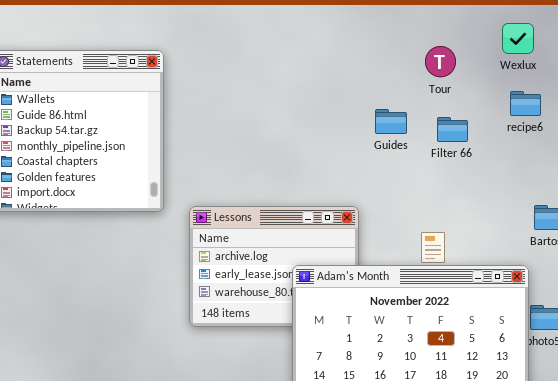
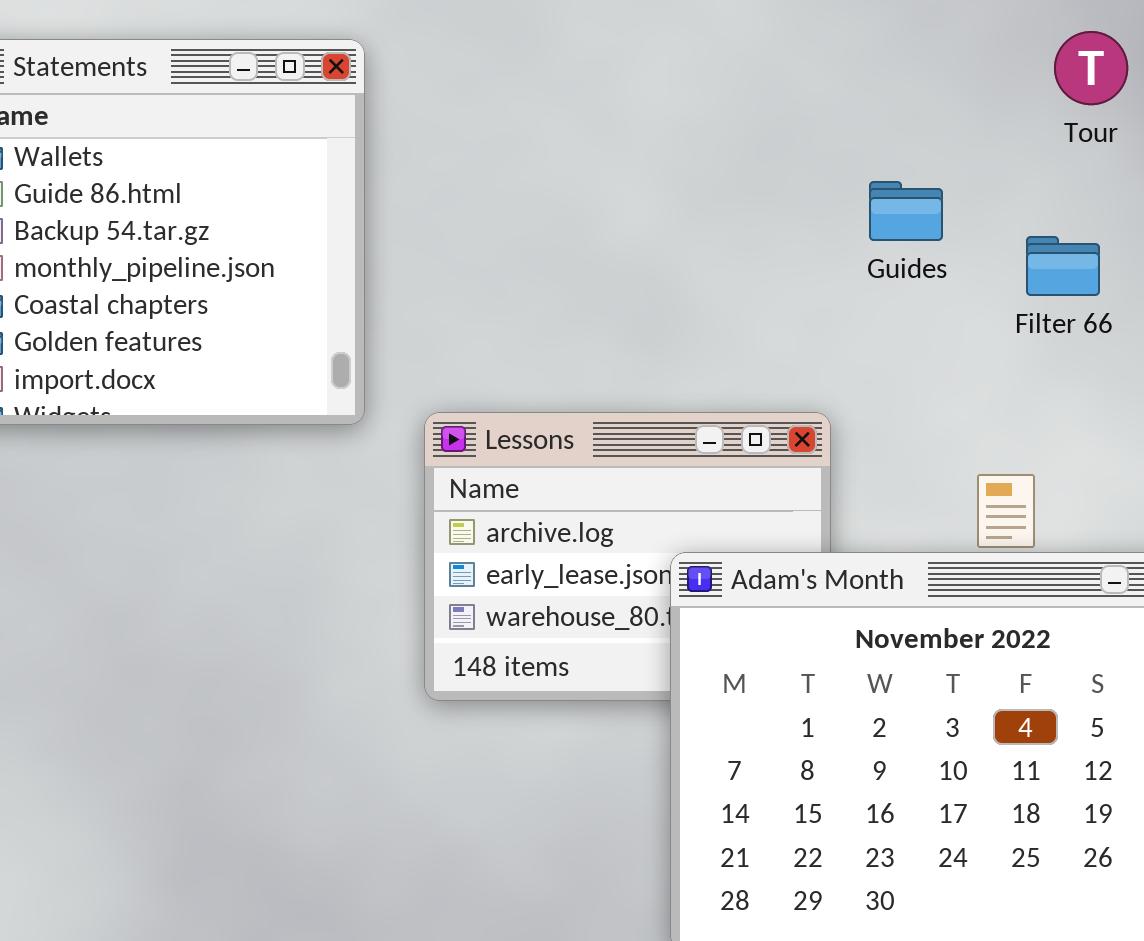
Tour: [425,46,456,77] -> [1054,31,1128,105], moved
Filter 66: [437,117,468,142] -> [1026,236,1100,296], moved

